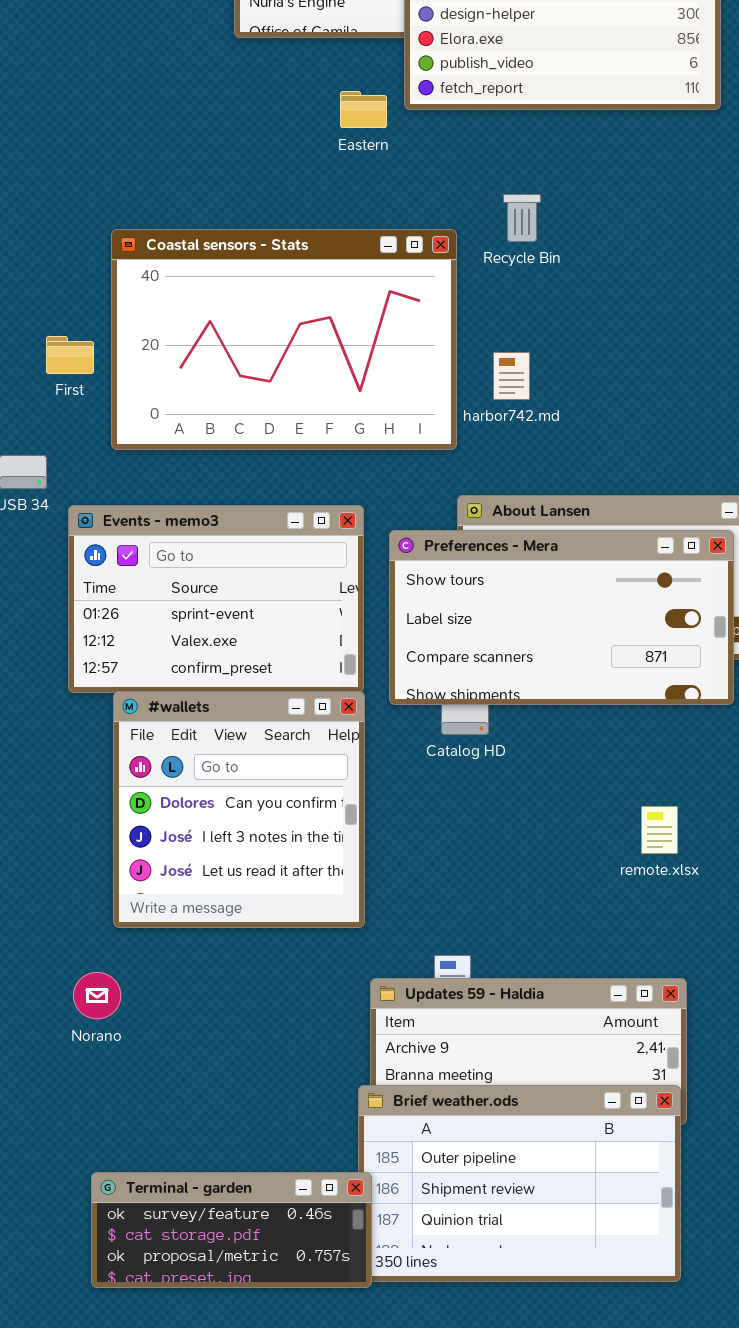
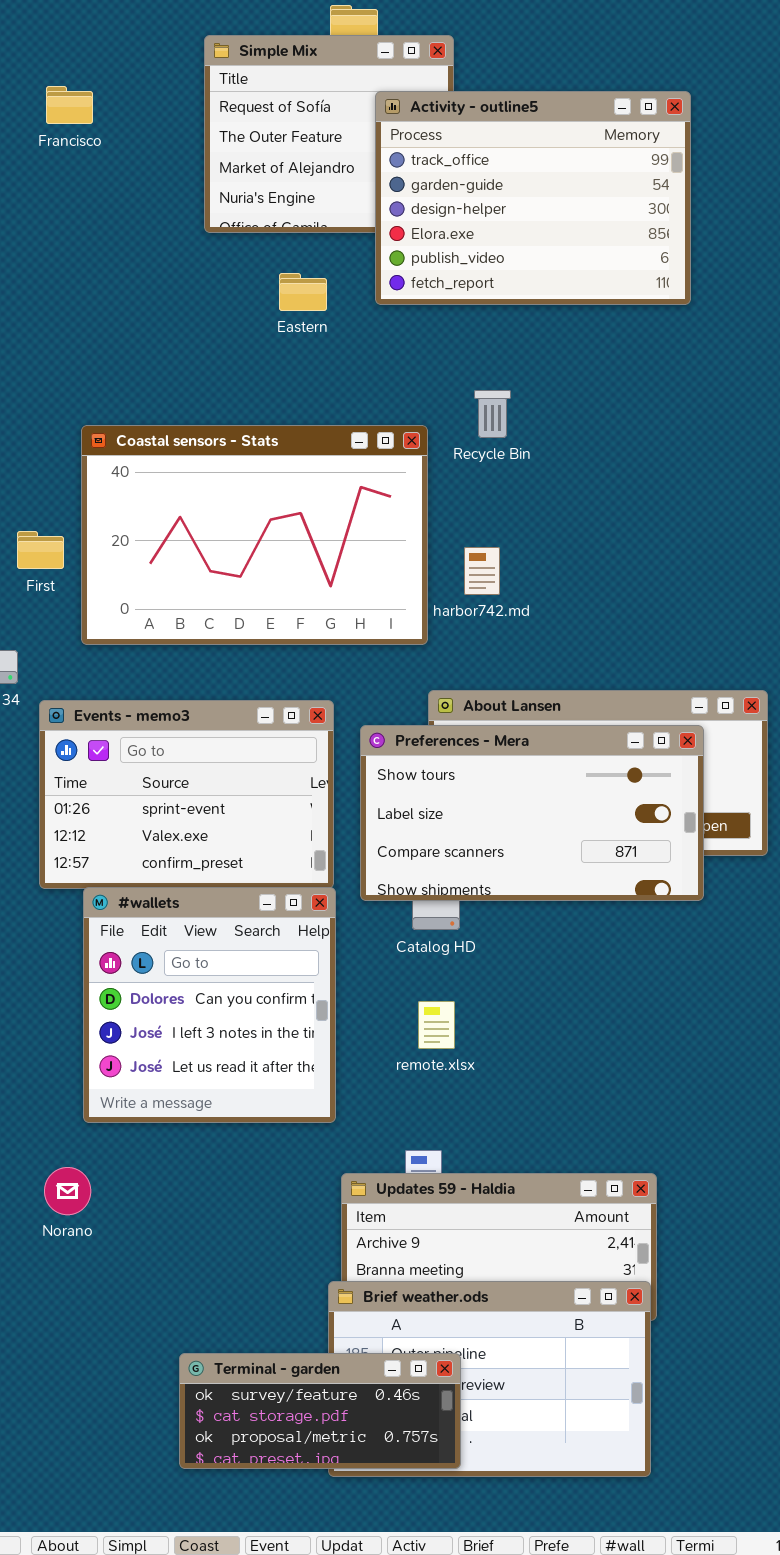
Eastern: [340,91,387,128] -> [279,273,327,311], moved
remote.xlsx: [641,806,678,854] -> [418,1001,455,1049], moved
Terminal - garden: [91,1172,372,1288] -> [179,1353,461,1469], moved

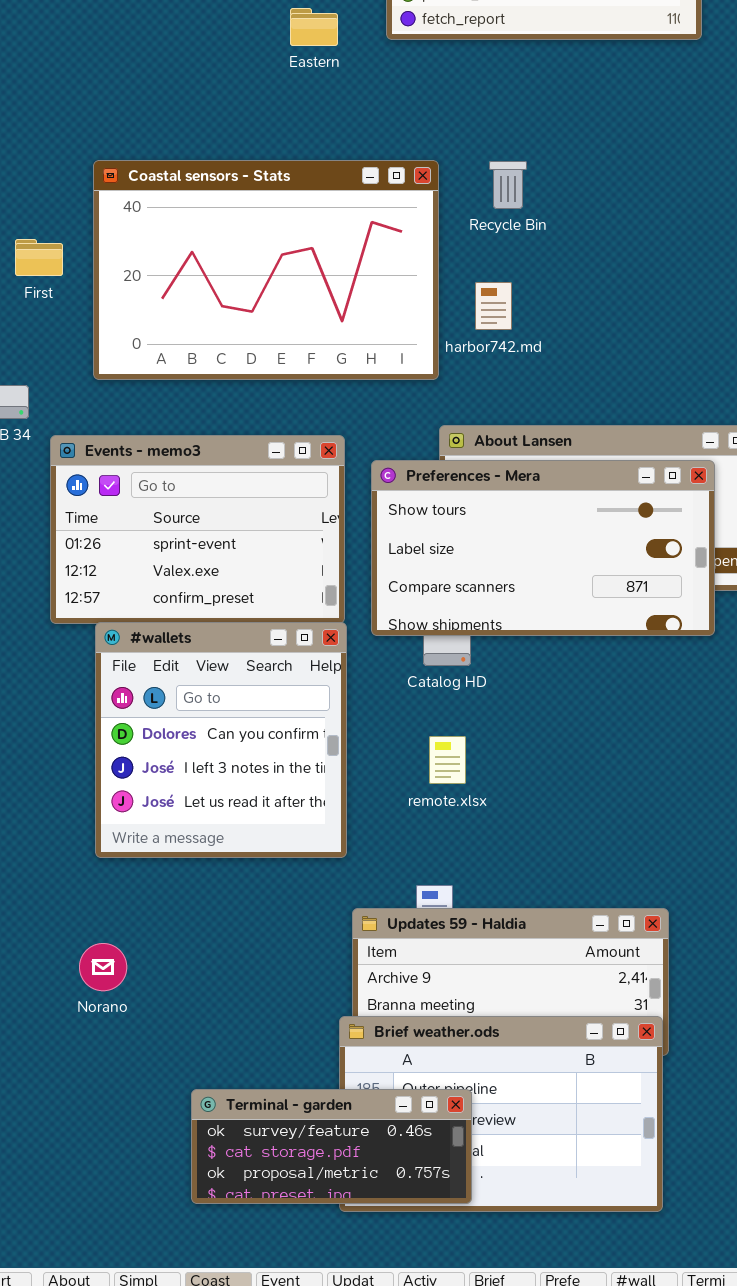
Recycle Bin: [474,390,511,438] -> [489,161,527,209], moved
First: [17,531,64,569] -> [15,239,63,276], moved
Norano: [44,1167,91,1215] -> [79,943,127,991], moved

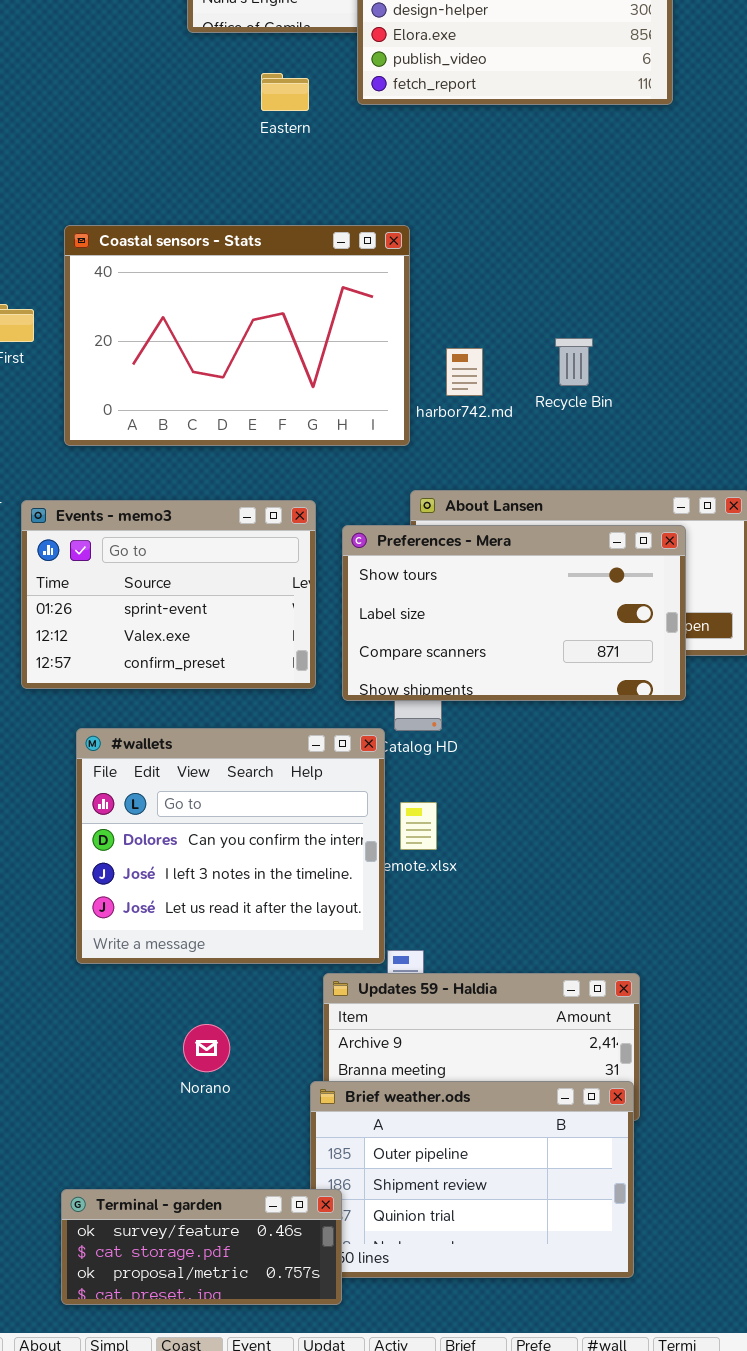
Recycle Bin: [489,161,527,209] -> [555,338,593,386], moved
#wallets: [95,622,347,858] -> [76,728,385,964], moved, resized
Norano: [79,943,127,991] -> [183,1024,230,1072], moved
Terminal - garden: [191,1089,472,1204] -> [61,1189,342,1305], moved

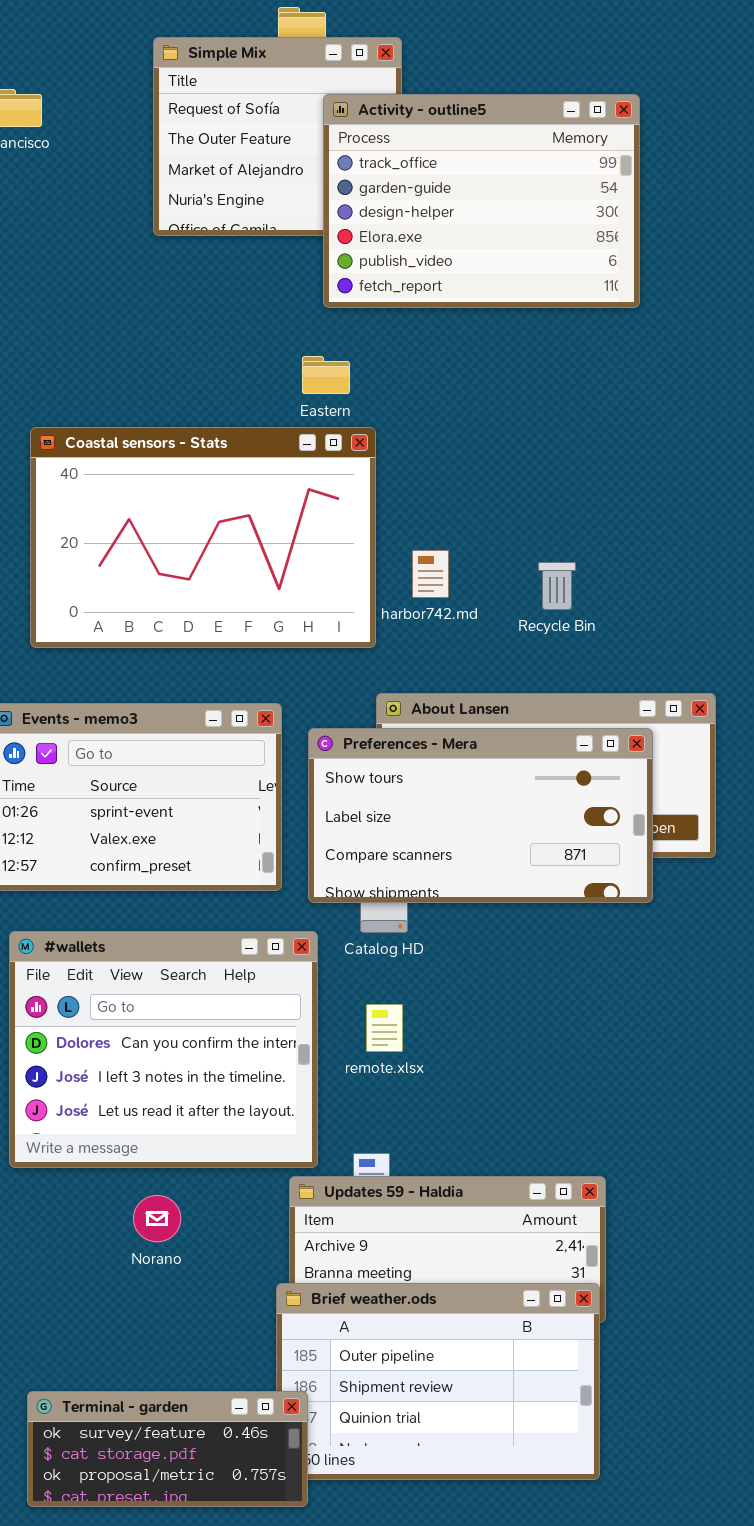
Eastern: [261,73,309,111] -> [302,356,350,394], moved
Recycle Bin: [555,338,593,386] -> [538,562,576,610], moved
#wallets: [76,728,385,964] -> [9,931,318,1168], moved
Norano: [183,1024,230,1072] -> [133,1195,181,1242], moved

